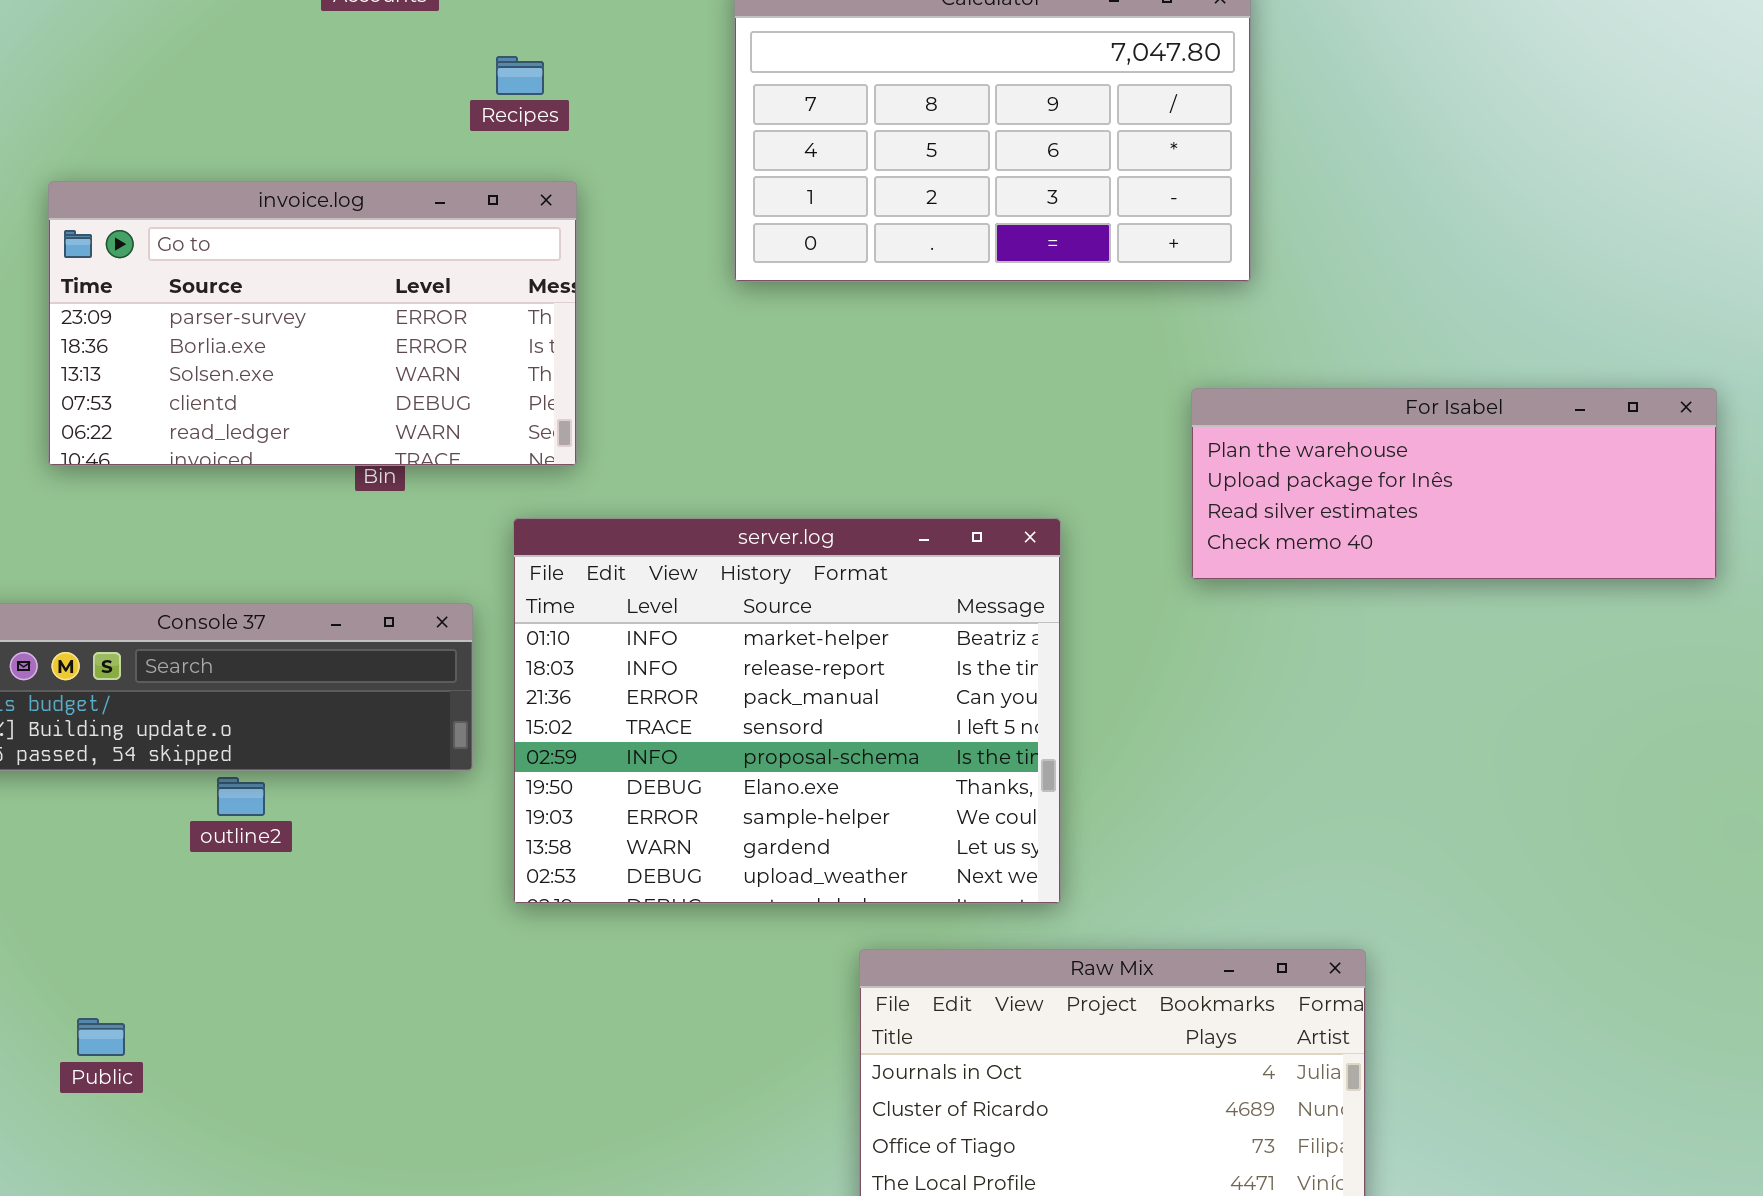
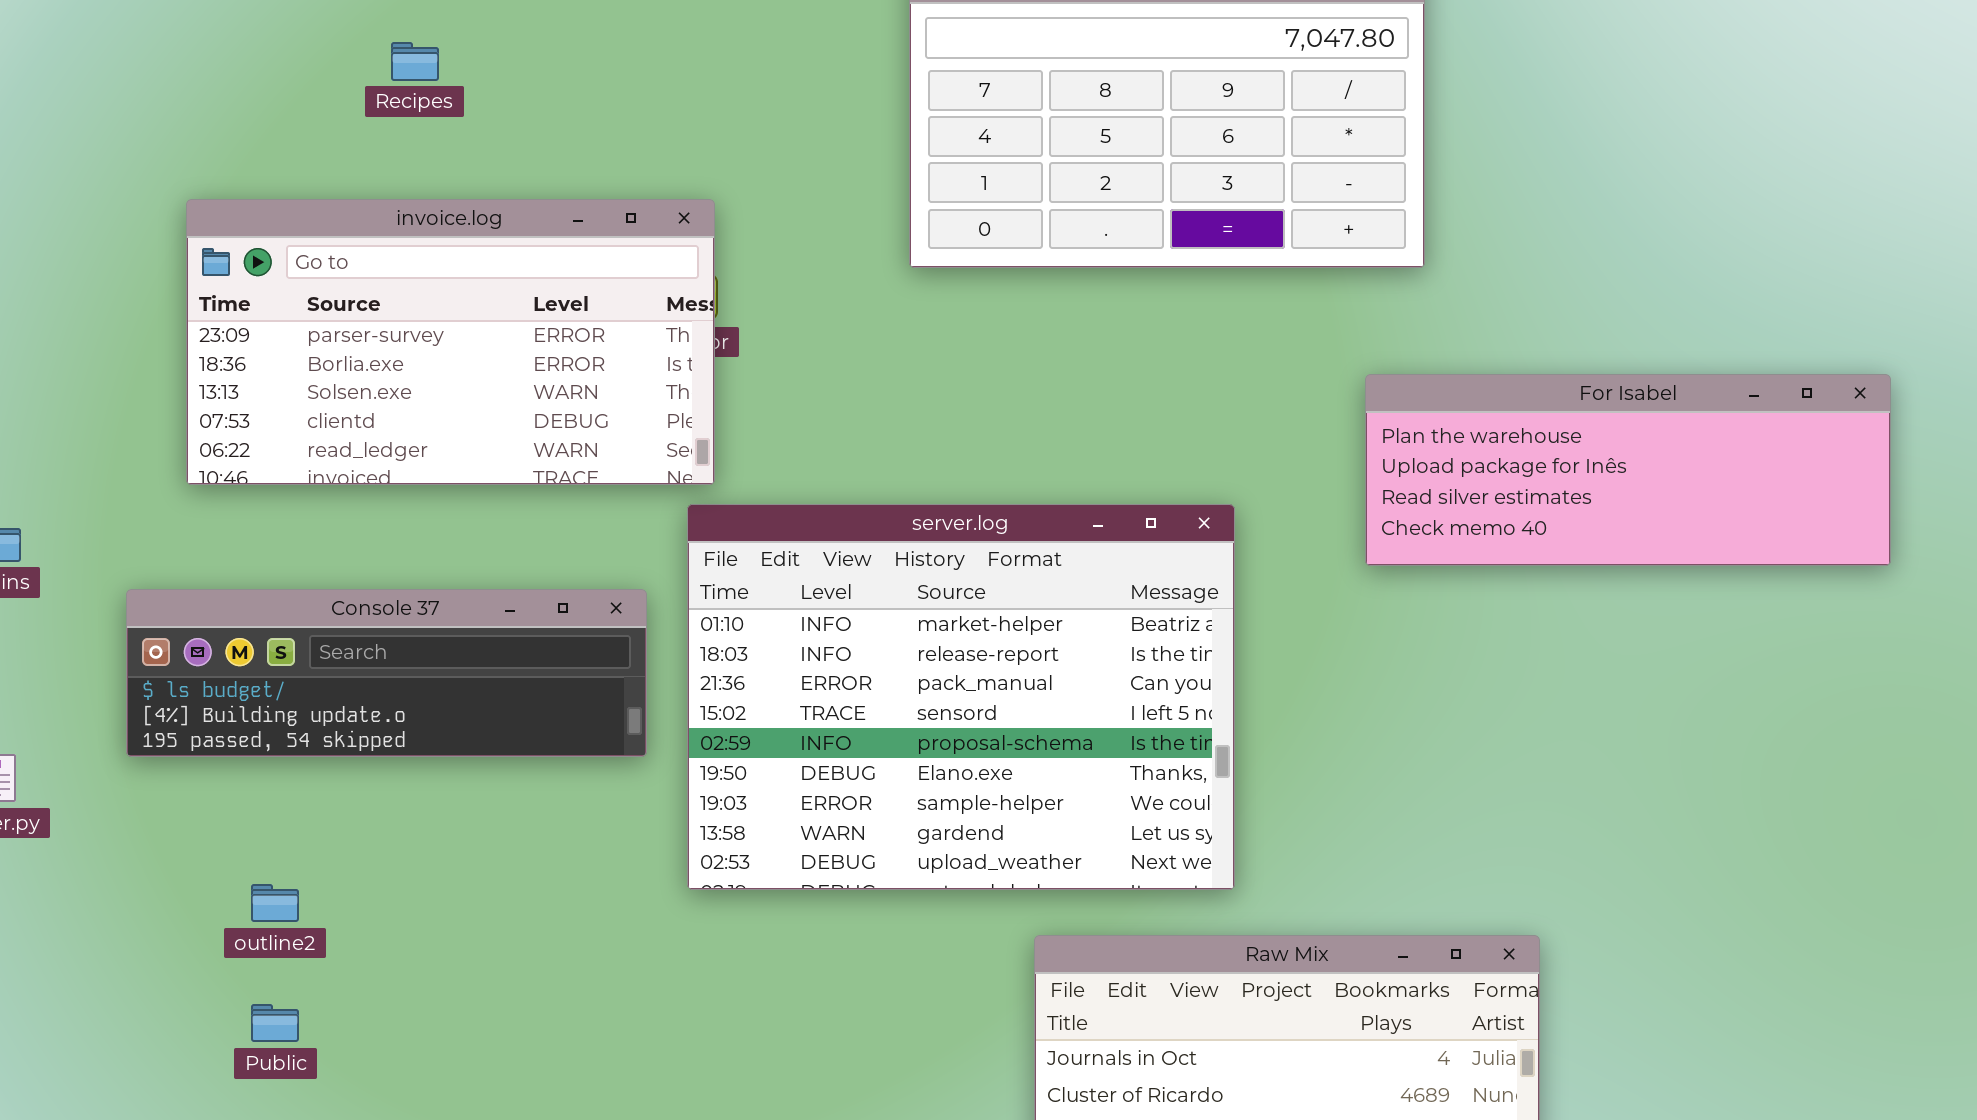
Recipes: [496,56,544,95] -> [391,42,439,81], moved
invoice.log: [48,181,577,466] -> [186,199,715,485], moved
outline2: [217,777,265,816] -> [251,884,299,922], moved

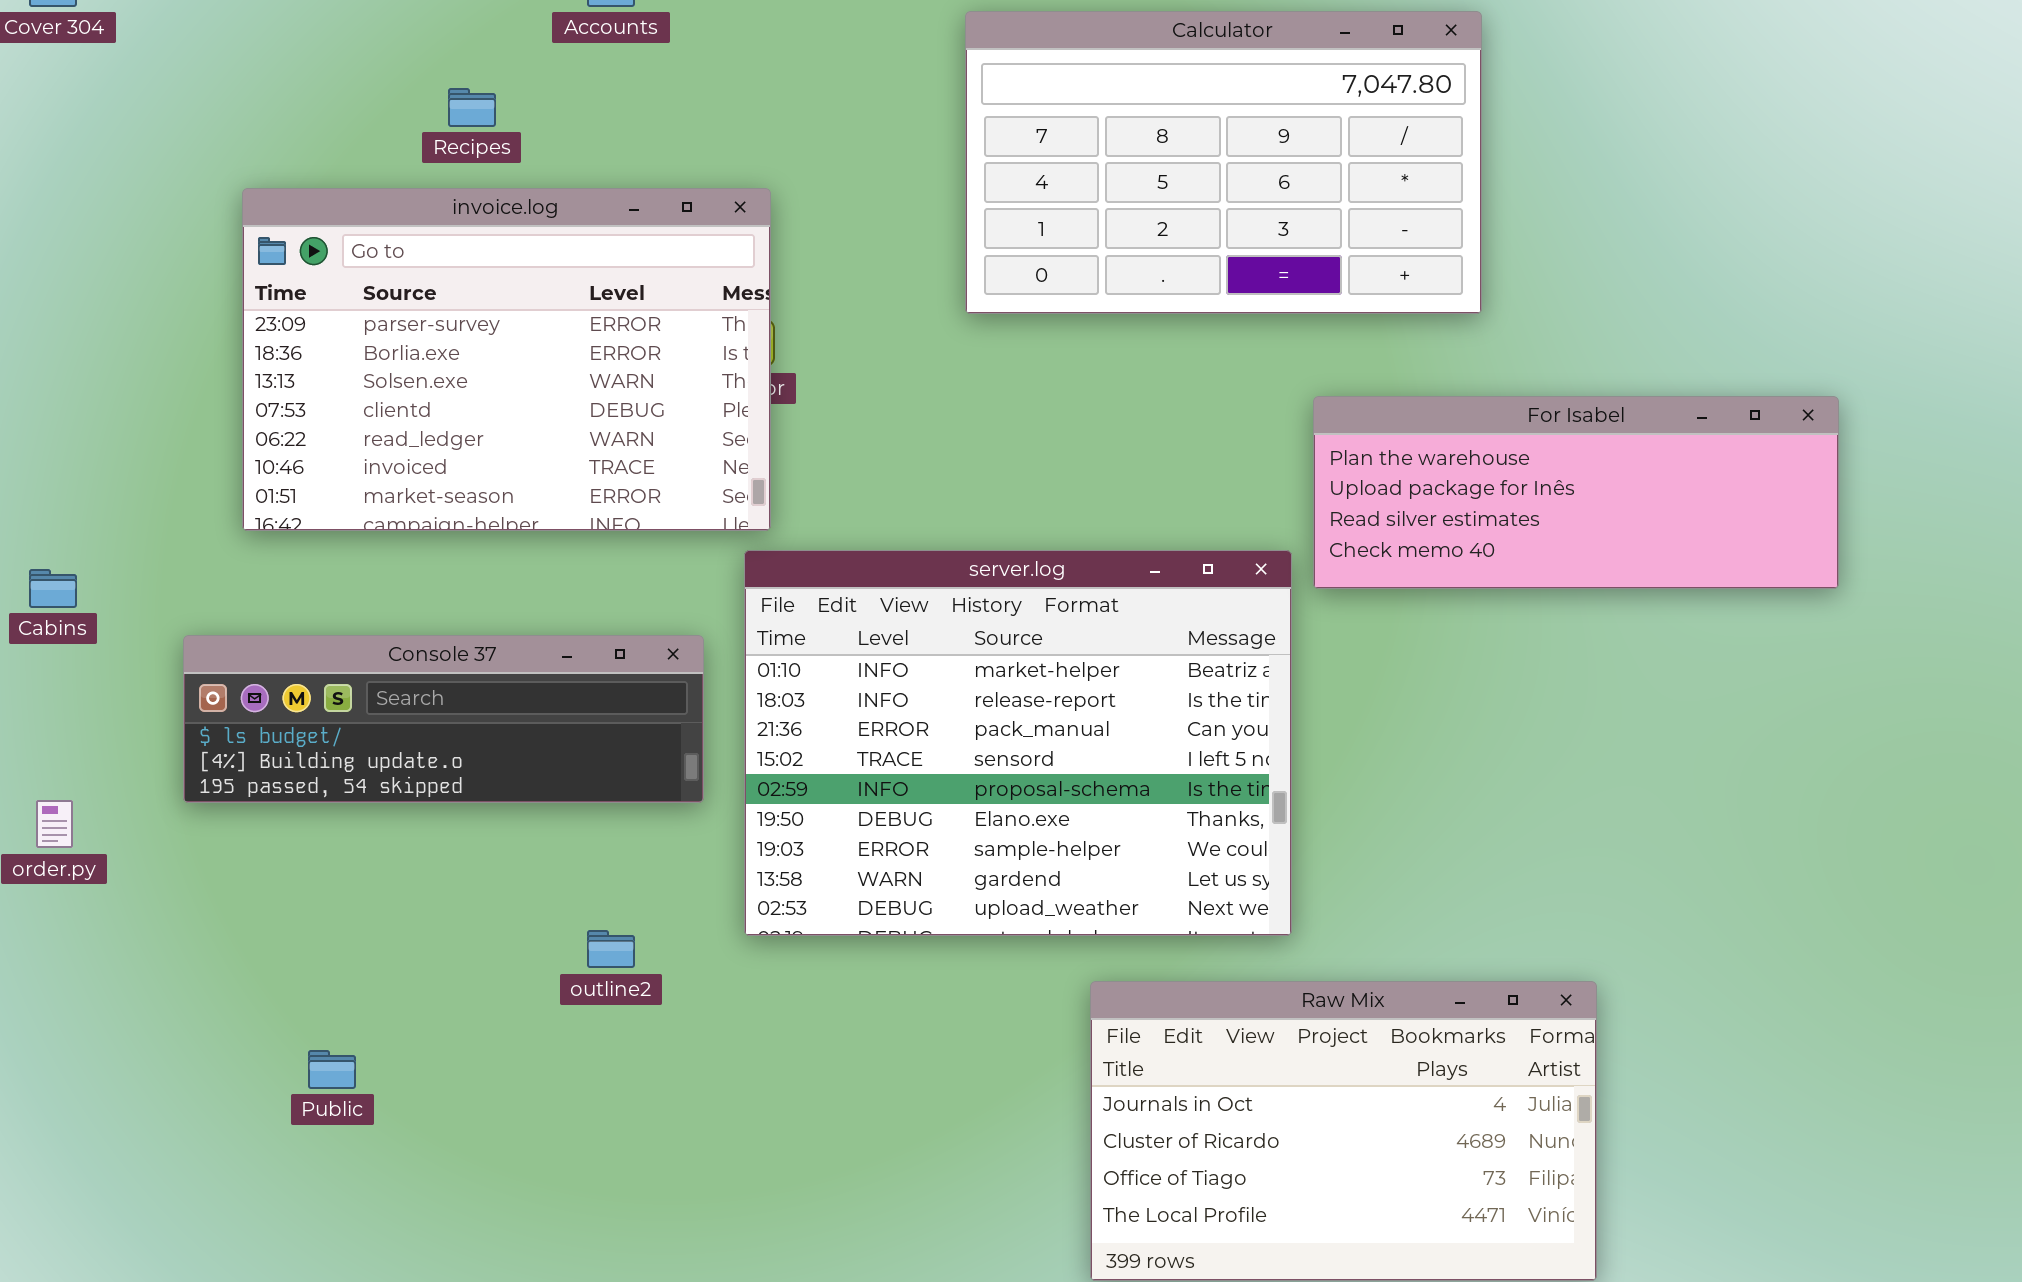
invoice.log: [186,199,715,485] -> [242,188,771,531], resized
For Isabel: [1365,374,1891,566] -> [1313,396,1839,589], moved
outline2: [251,884,299,922] -> [587,930,635,968], moved

